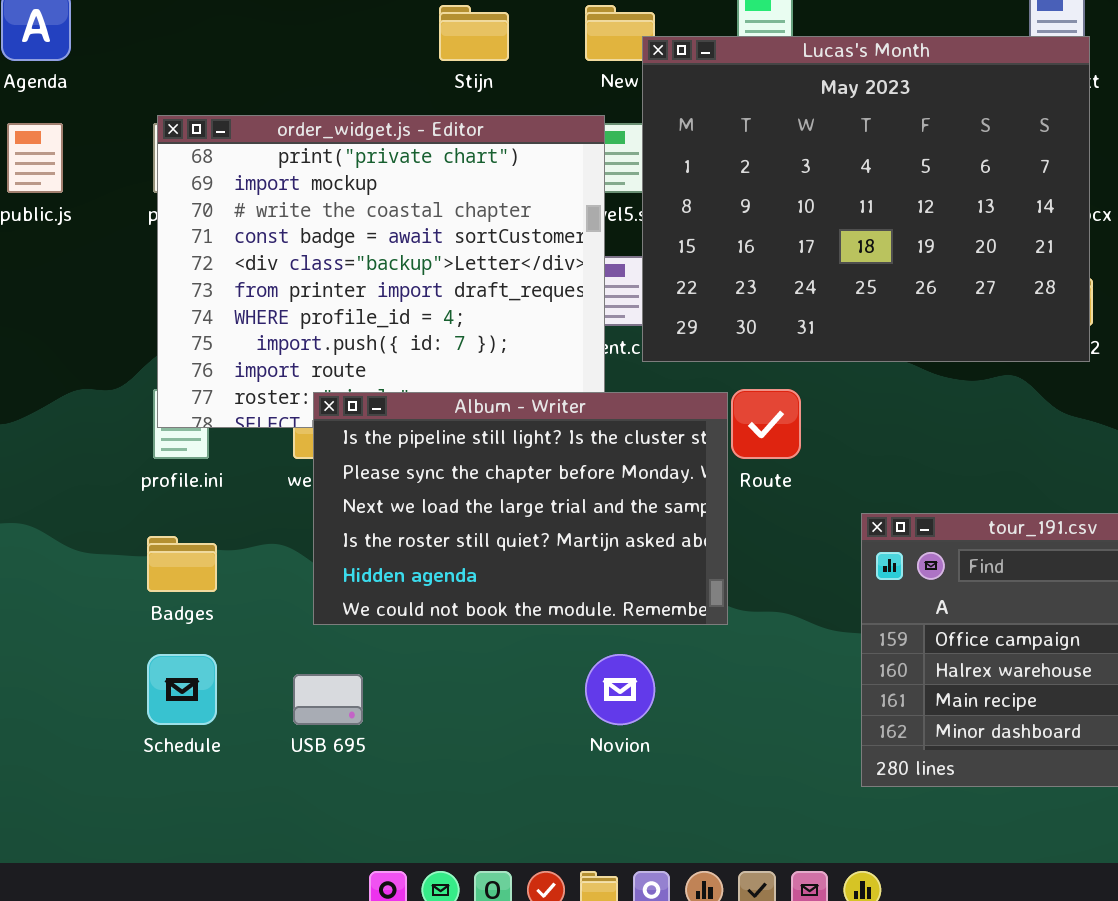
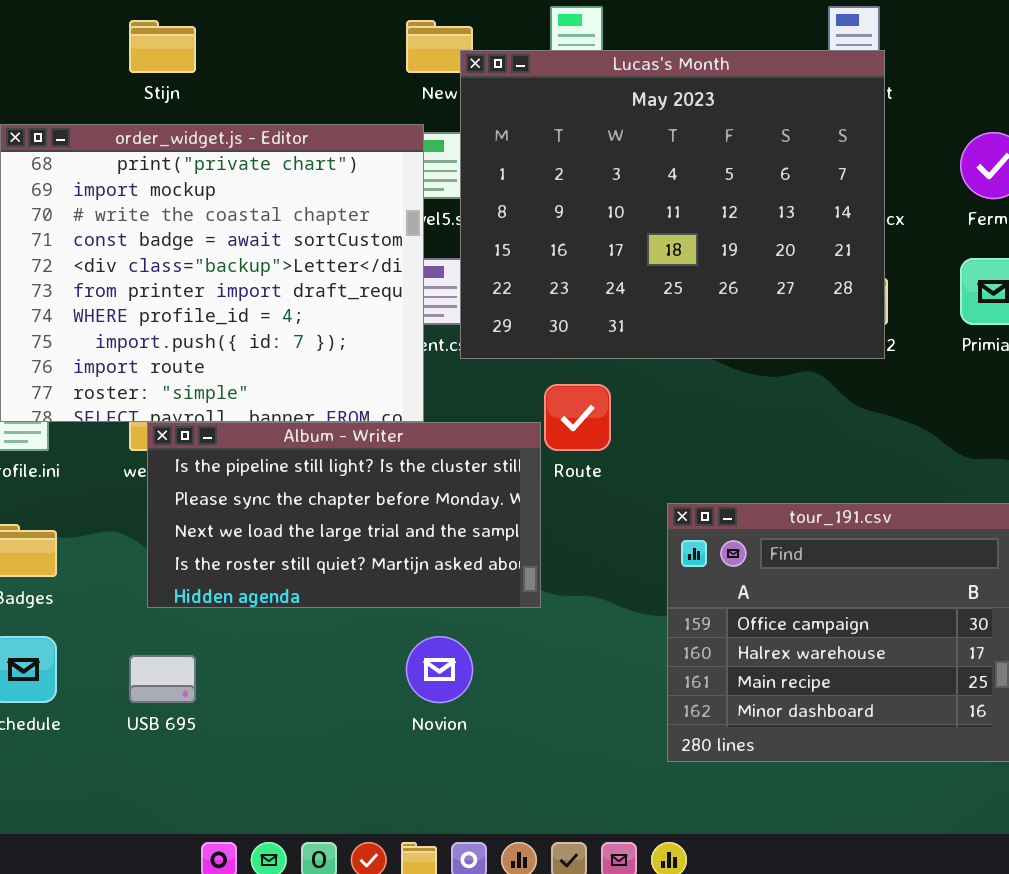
Stijn: [439,5,509,61] -> [129,20,196,73], moved
Album - Writer: [313,392,728,625] -> [147,422,541,608], resized

